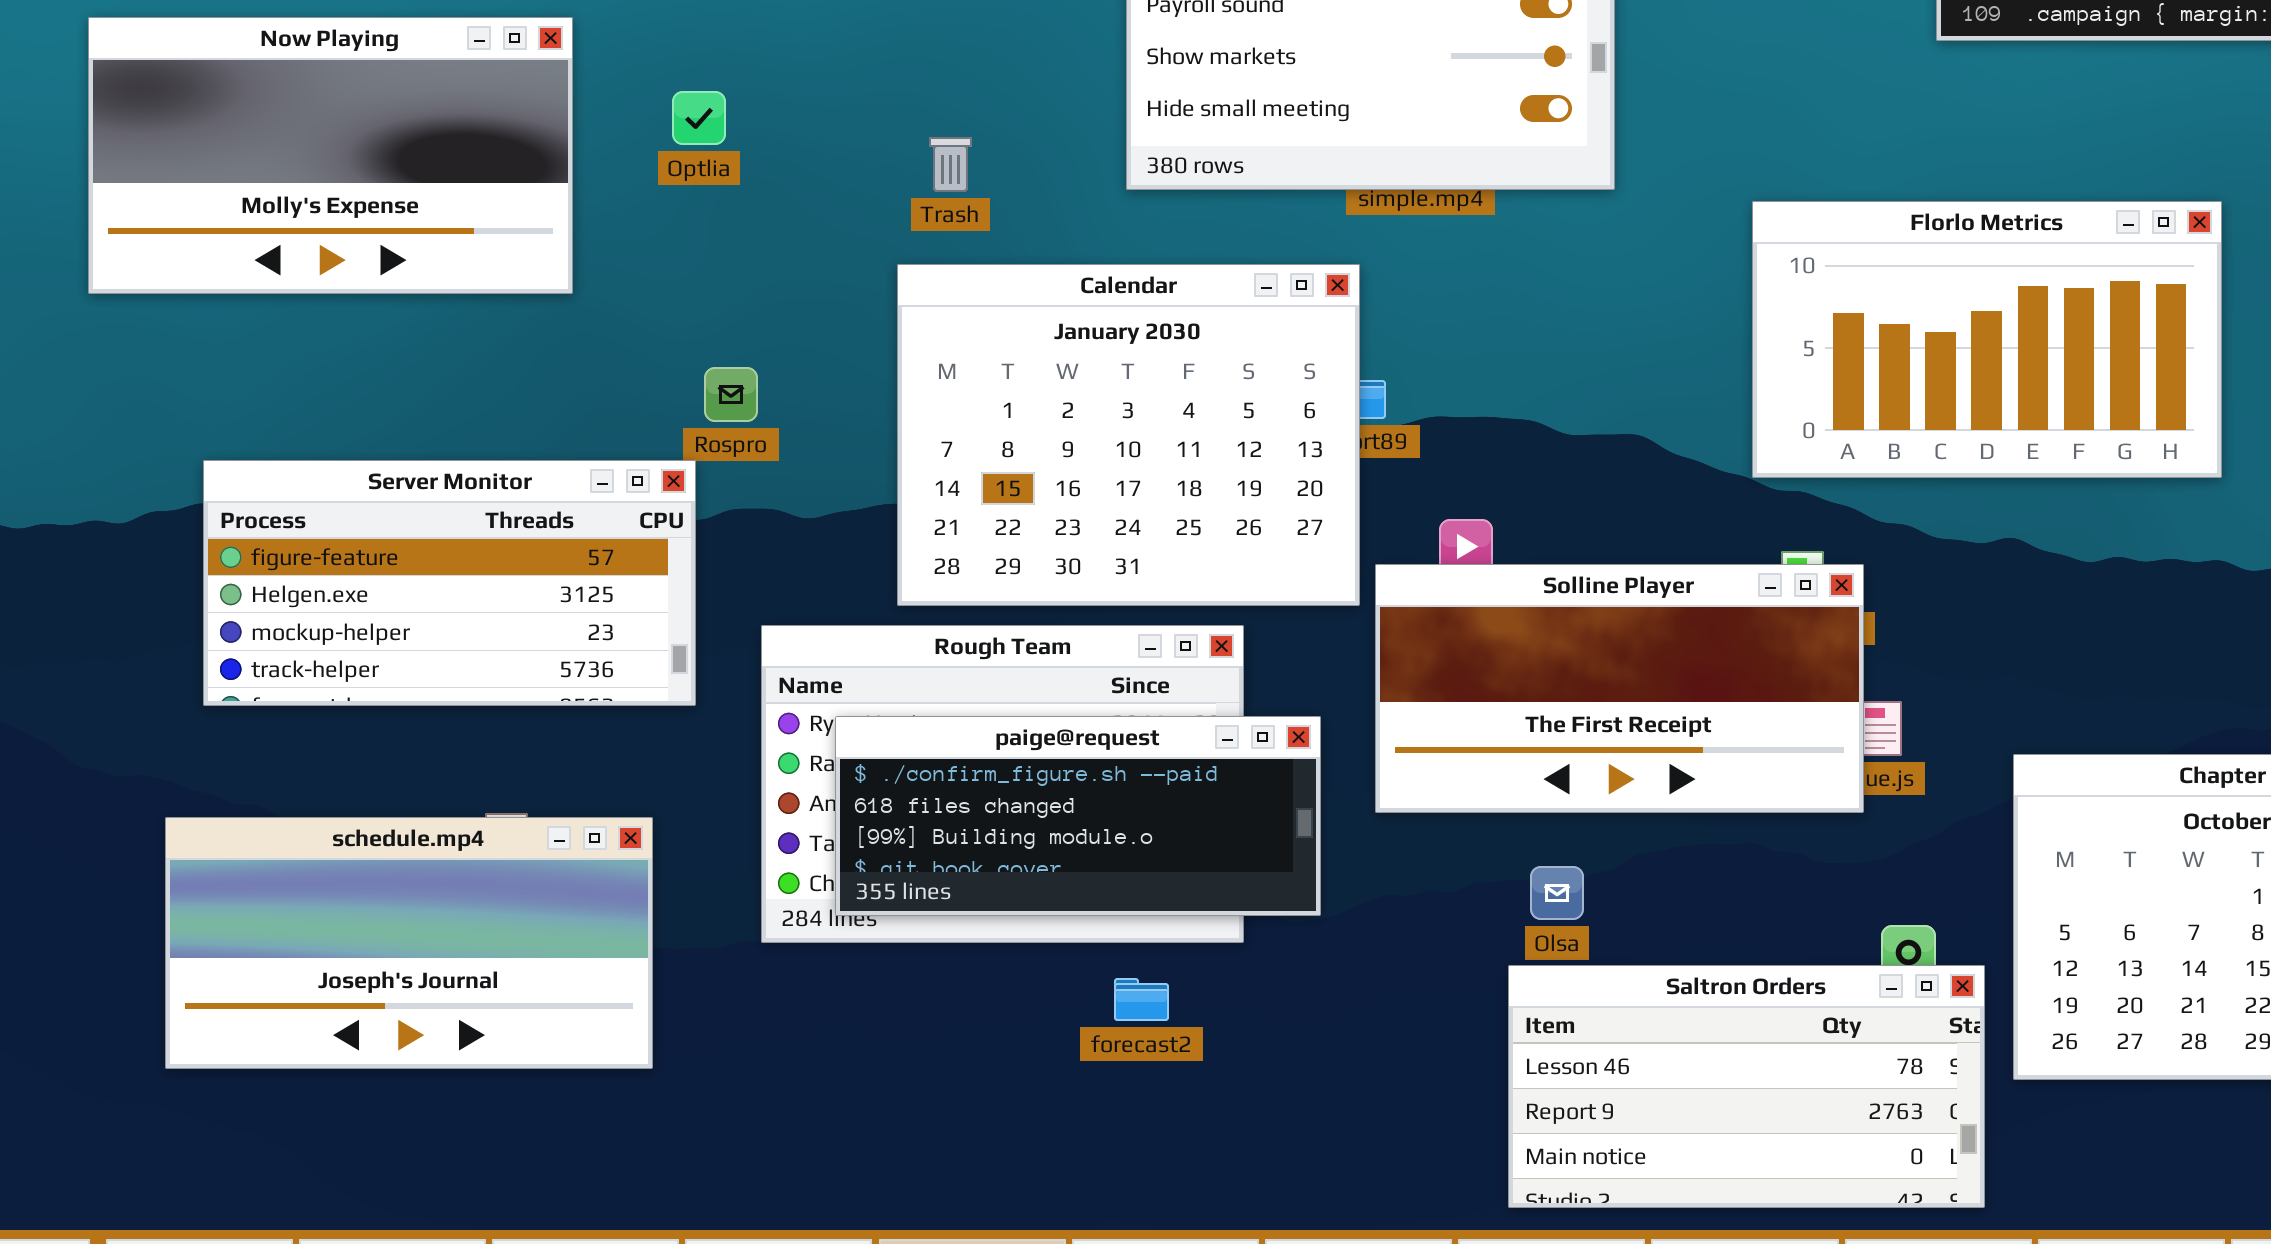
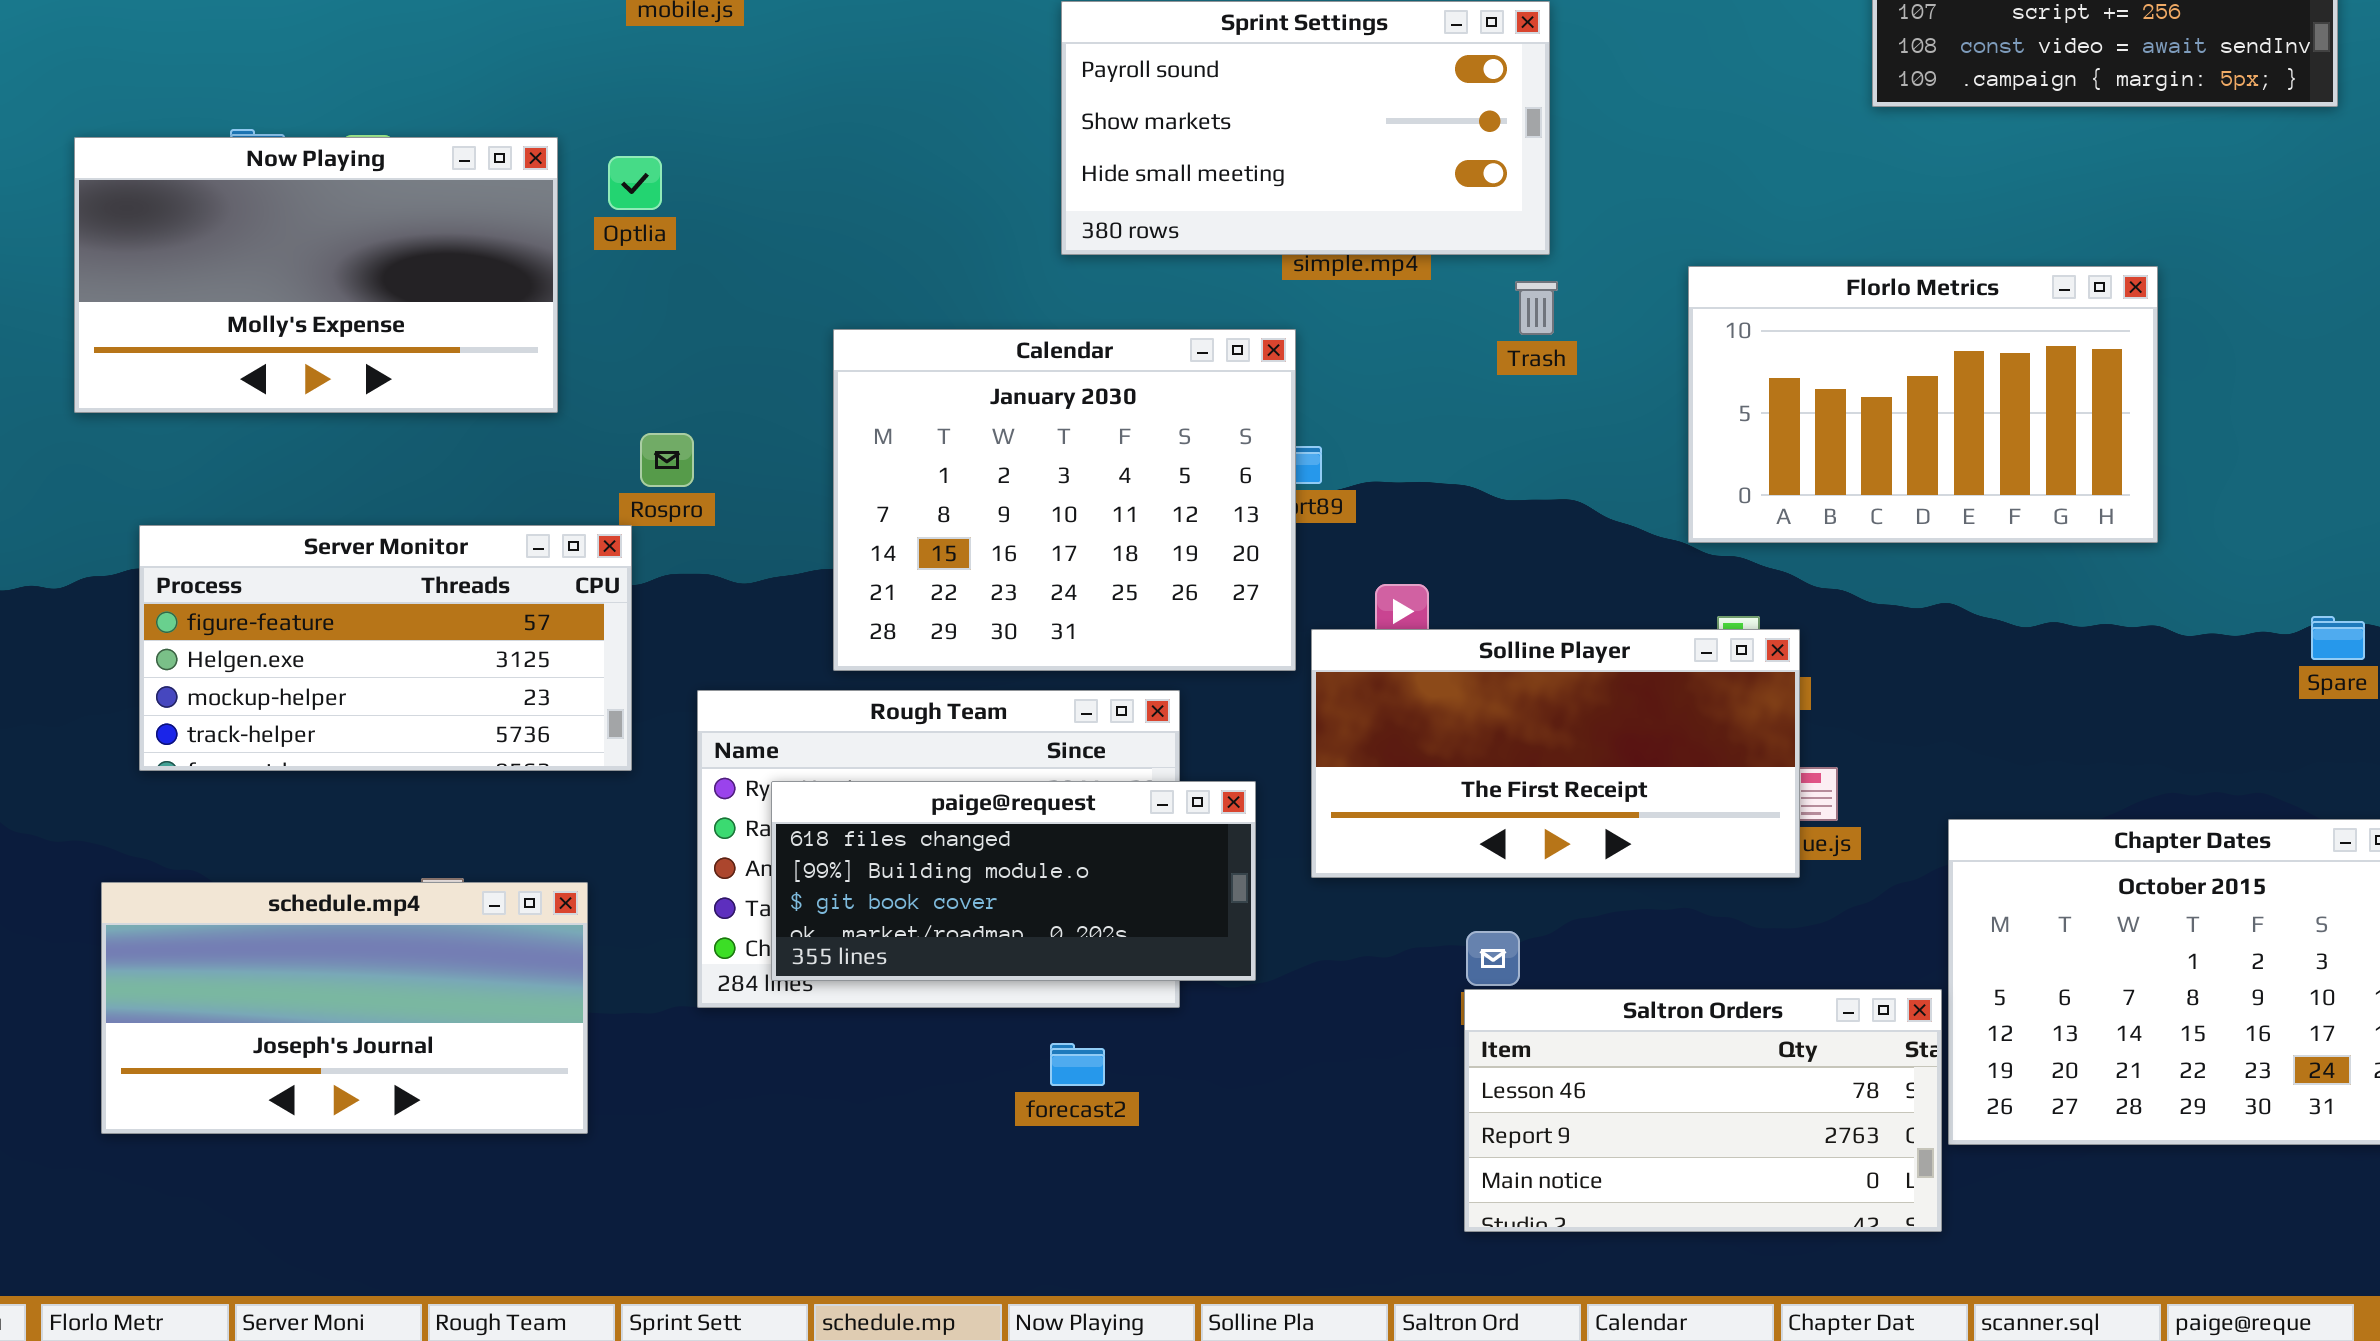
Now Playing: [88,17,573,294] -> [74,137,558,413], moved
Trash: [929,137,972,192] -> [1515,281,1558,335], moved
paige@request: [835,716,1321,916] -> [771,781,1256,981], scrolled down 1 row
Saltron Orders: [1508,965,1985,1208] -> [1464,989,1942,1232], moved

